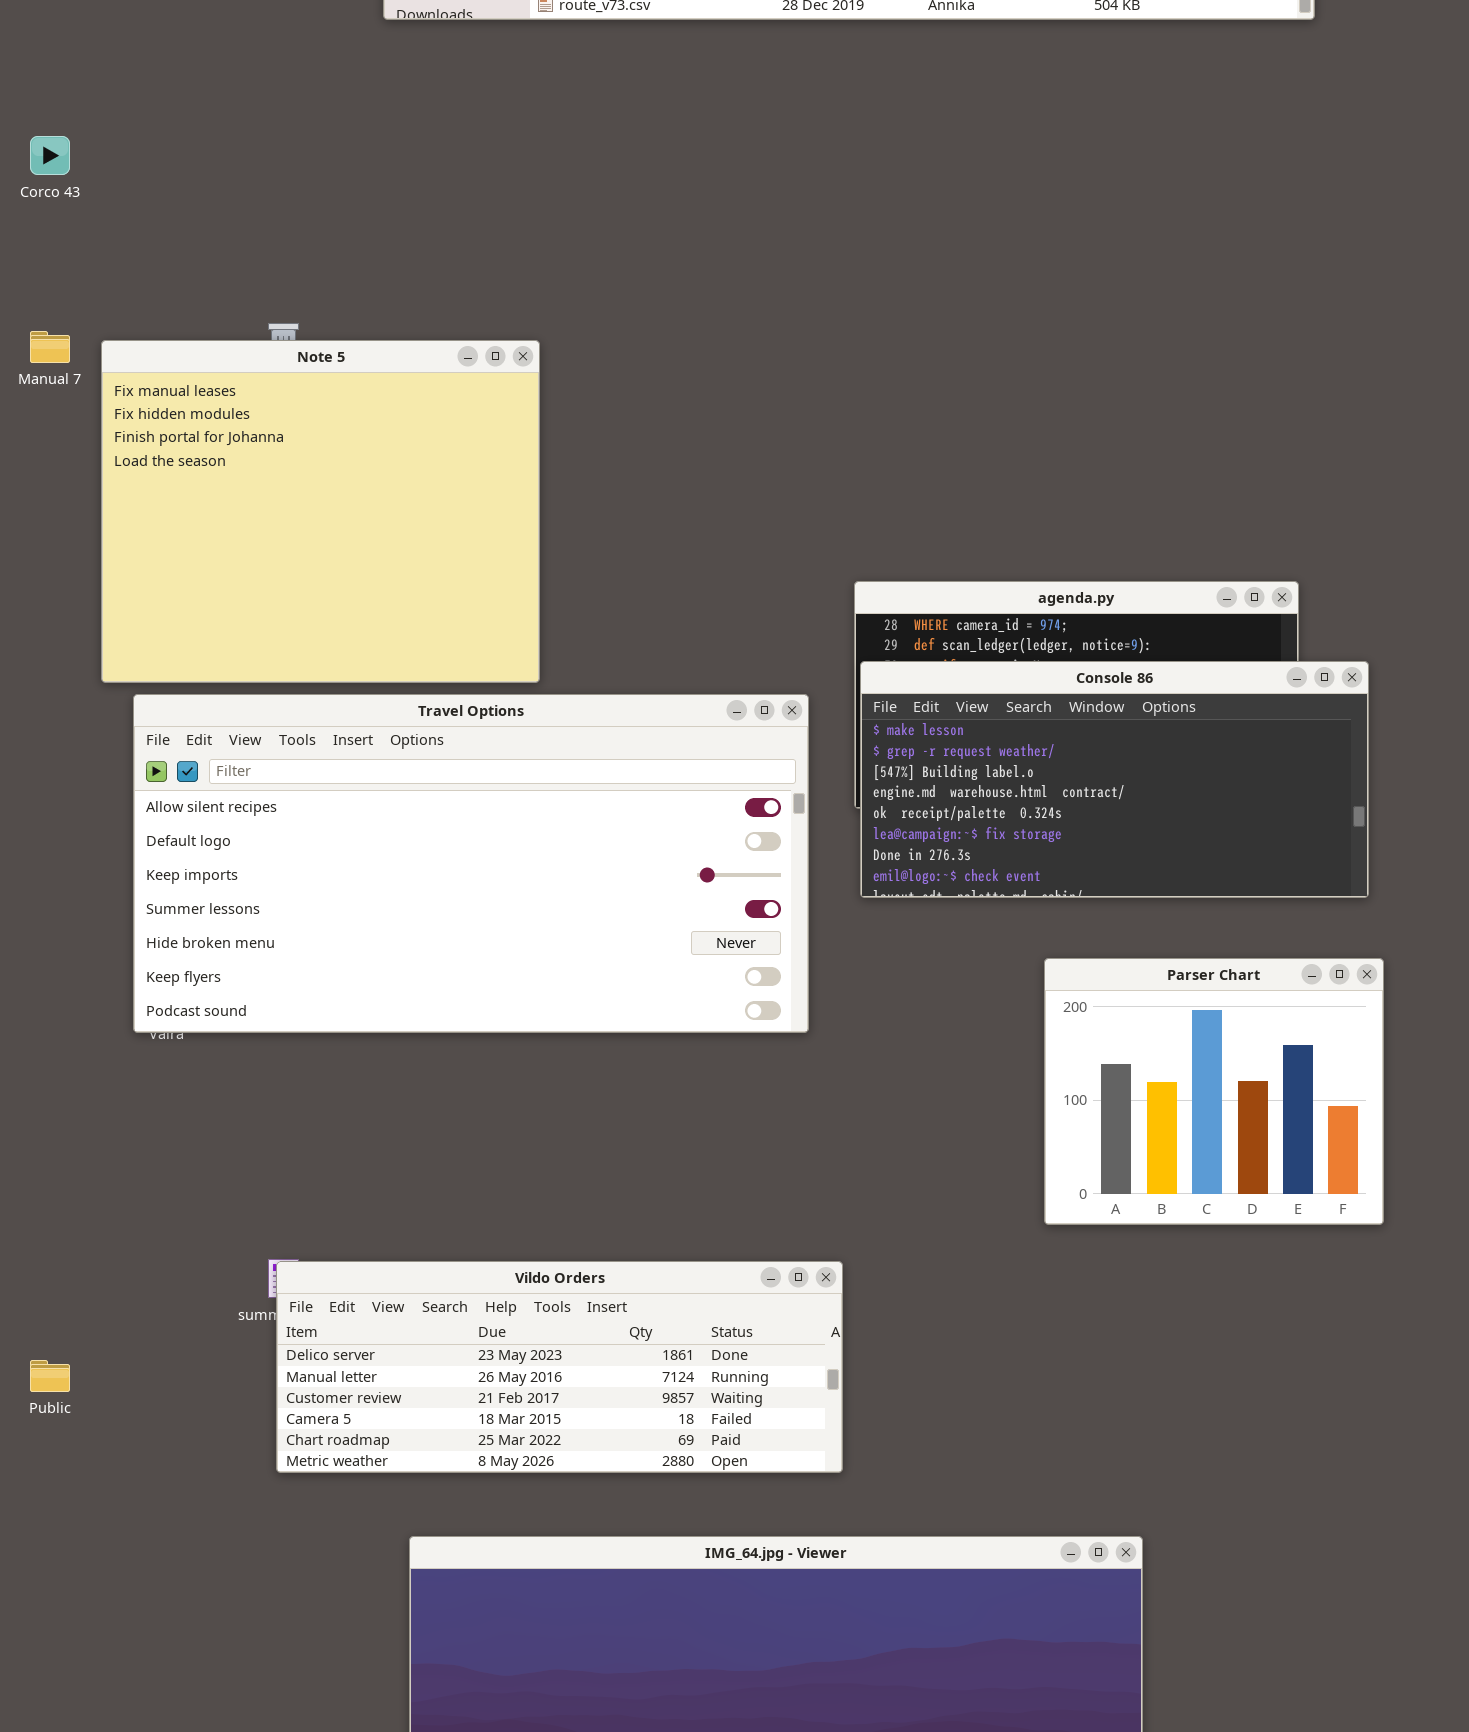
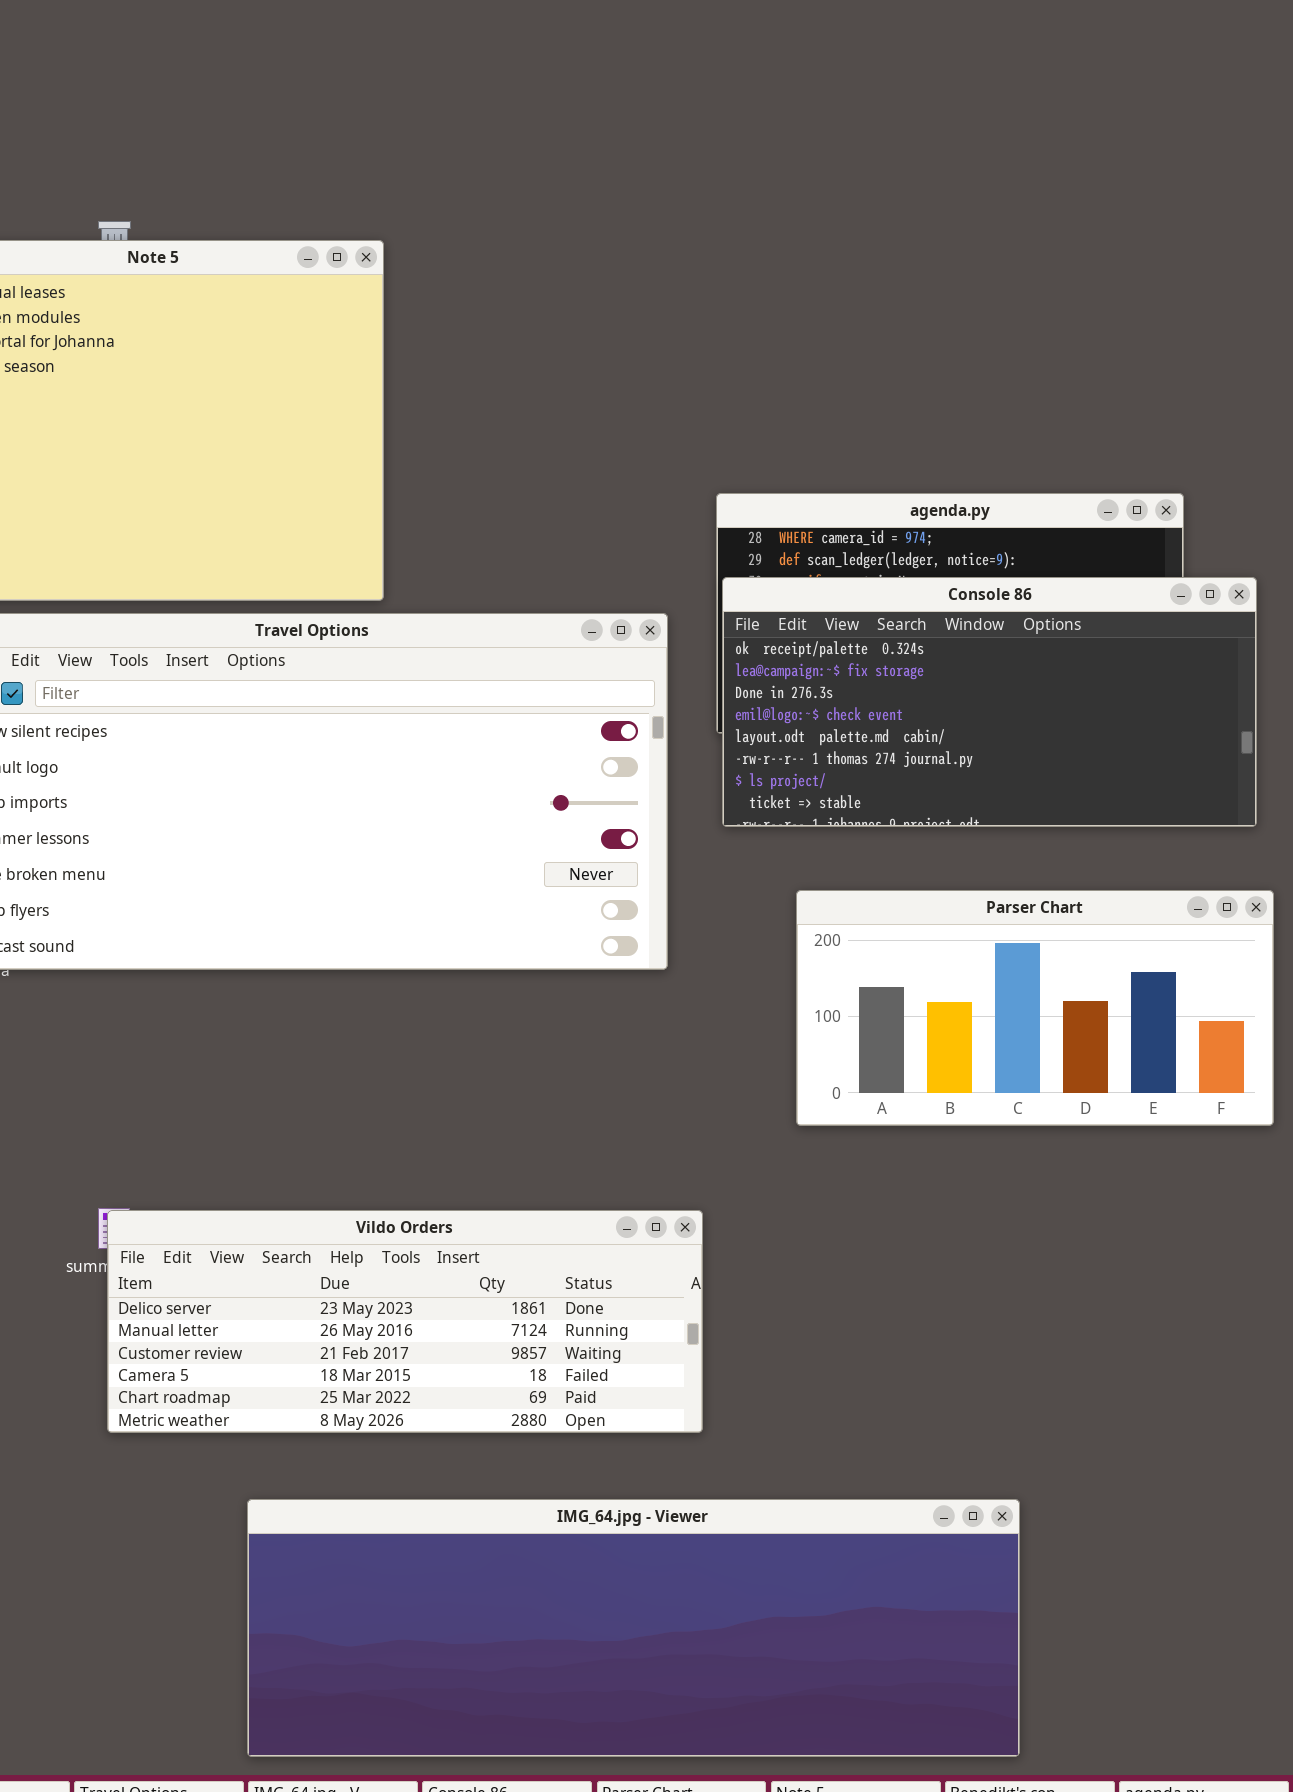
Console 86: [860,661,1369,898] -> [722,577,1257,827], scrolled down 4 rows
Parser Chart: [1044,958,1384,1225] -> [796,890,1274,1126], resized

